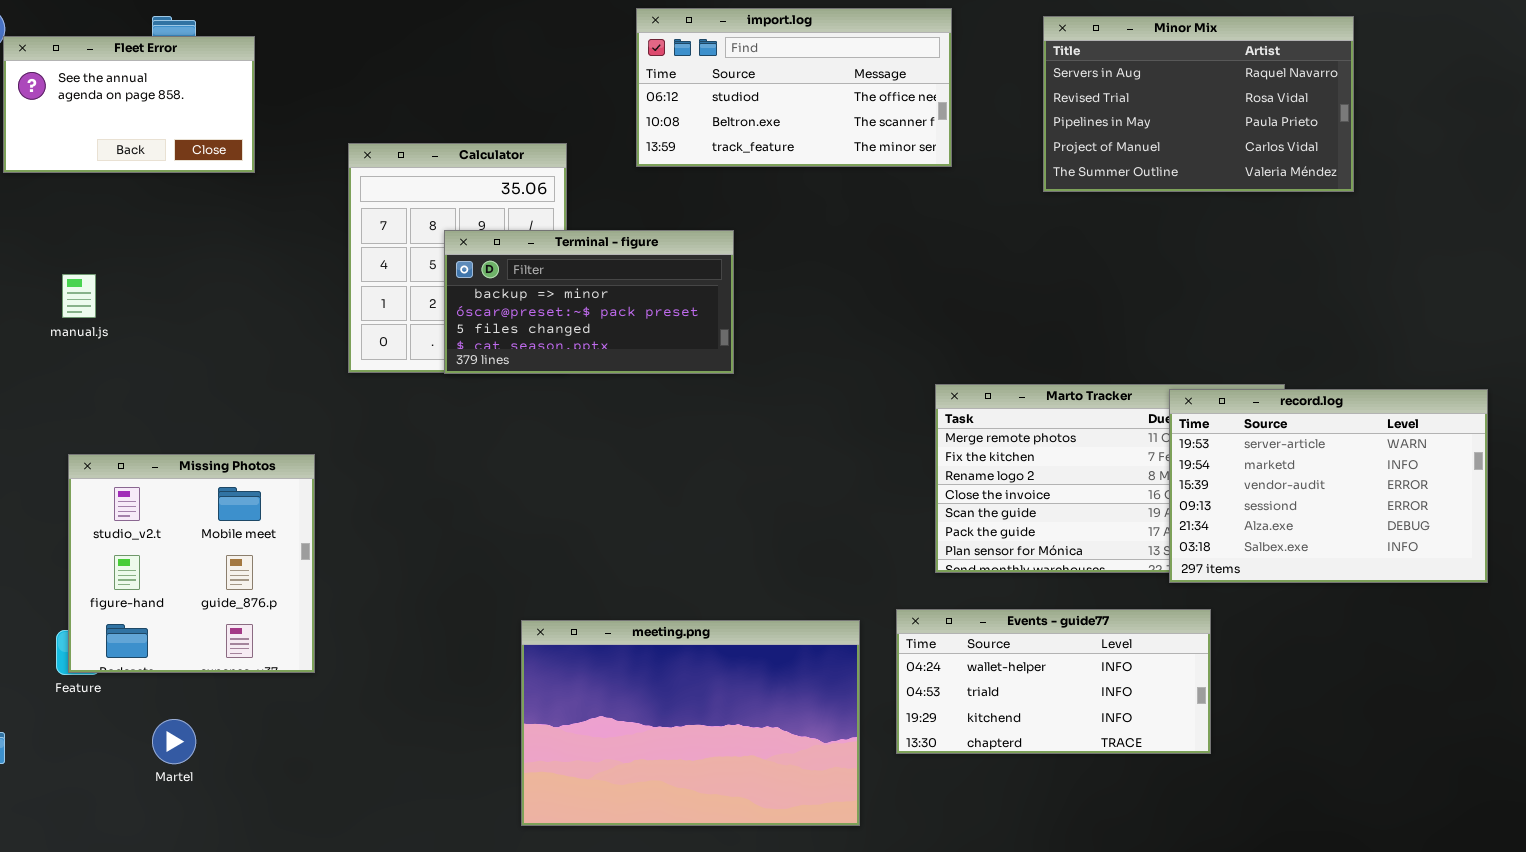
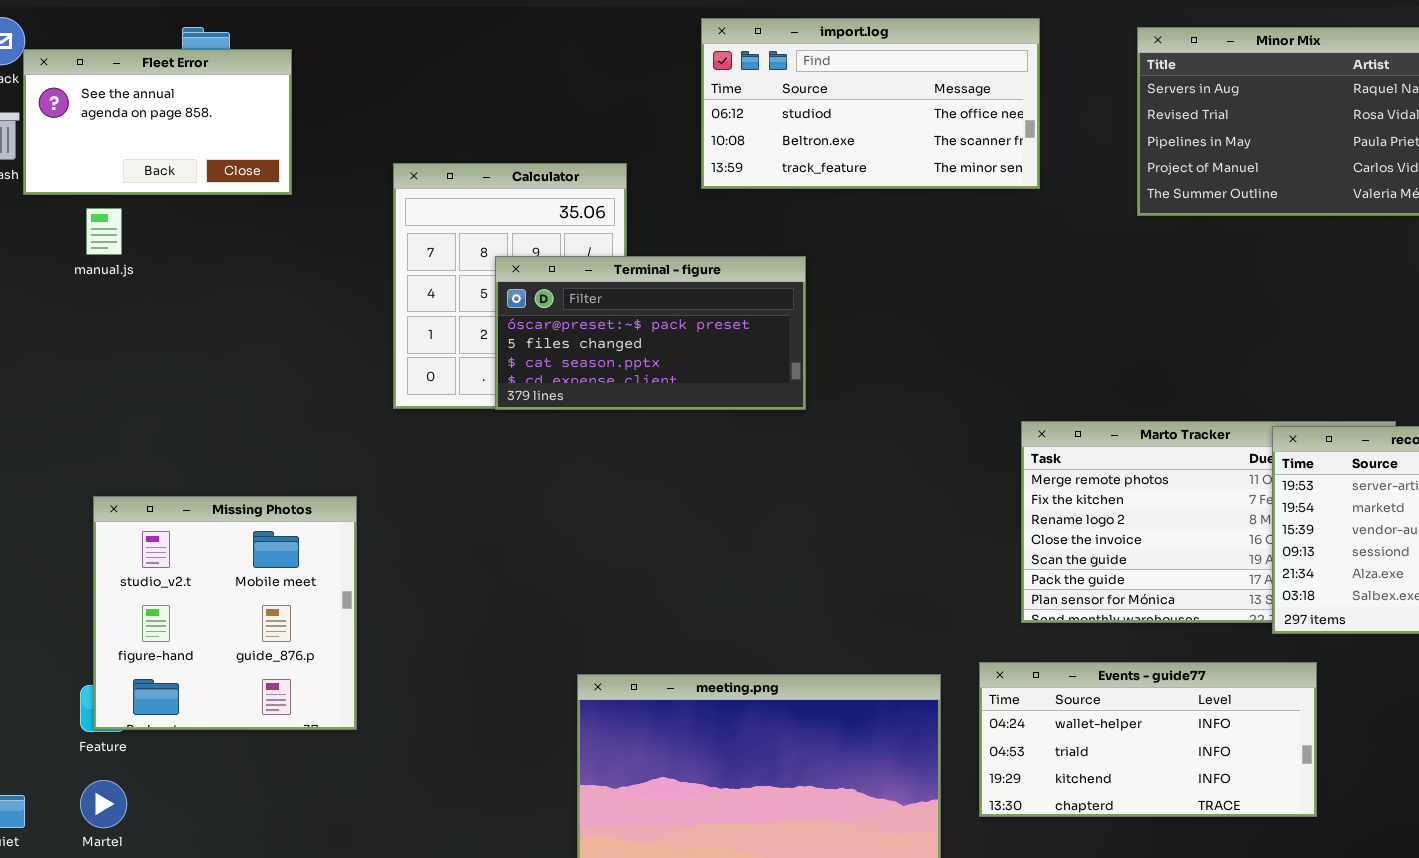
Terminal - figure: [444,230,734,374] -> [495,256,806,410], scrolled down 1 row
manual.js: [62,274,96,318] -> [86,208,122,255], moved
Martel: [152,719,196,764] -> [80,780,127,828], moved

